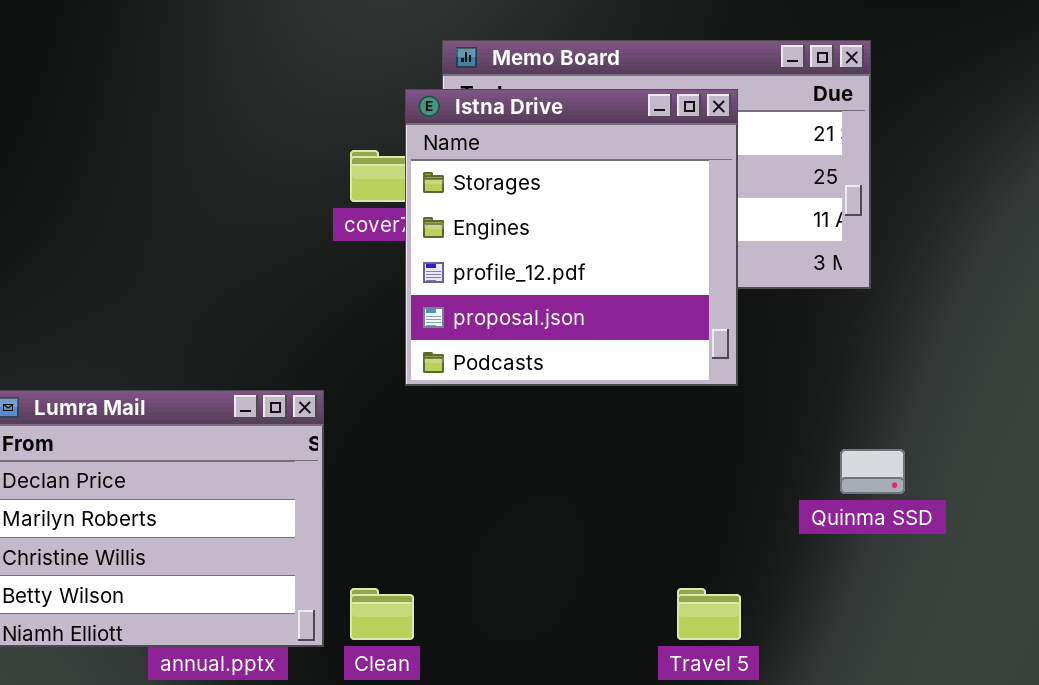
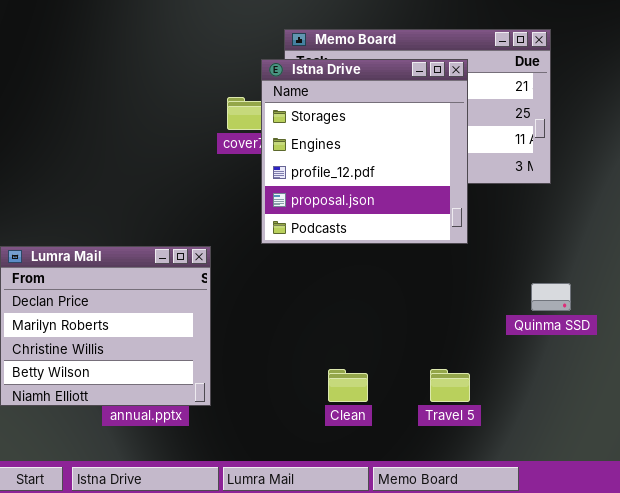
Clean: [350,588,414,640] -> [328,369,368,402], moved

